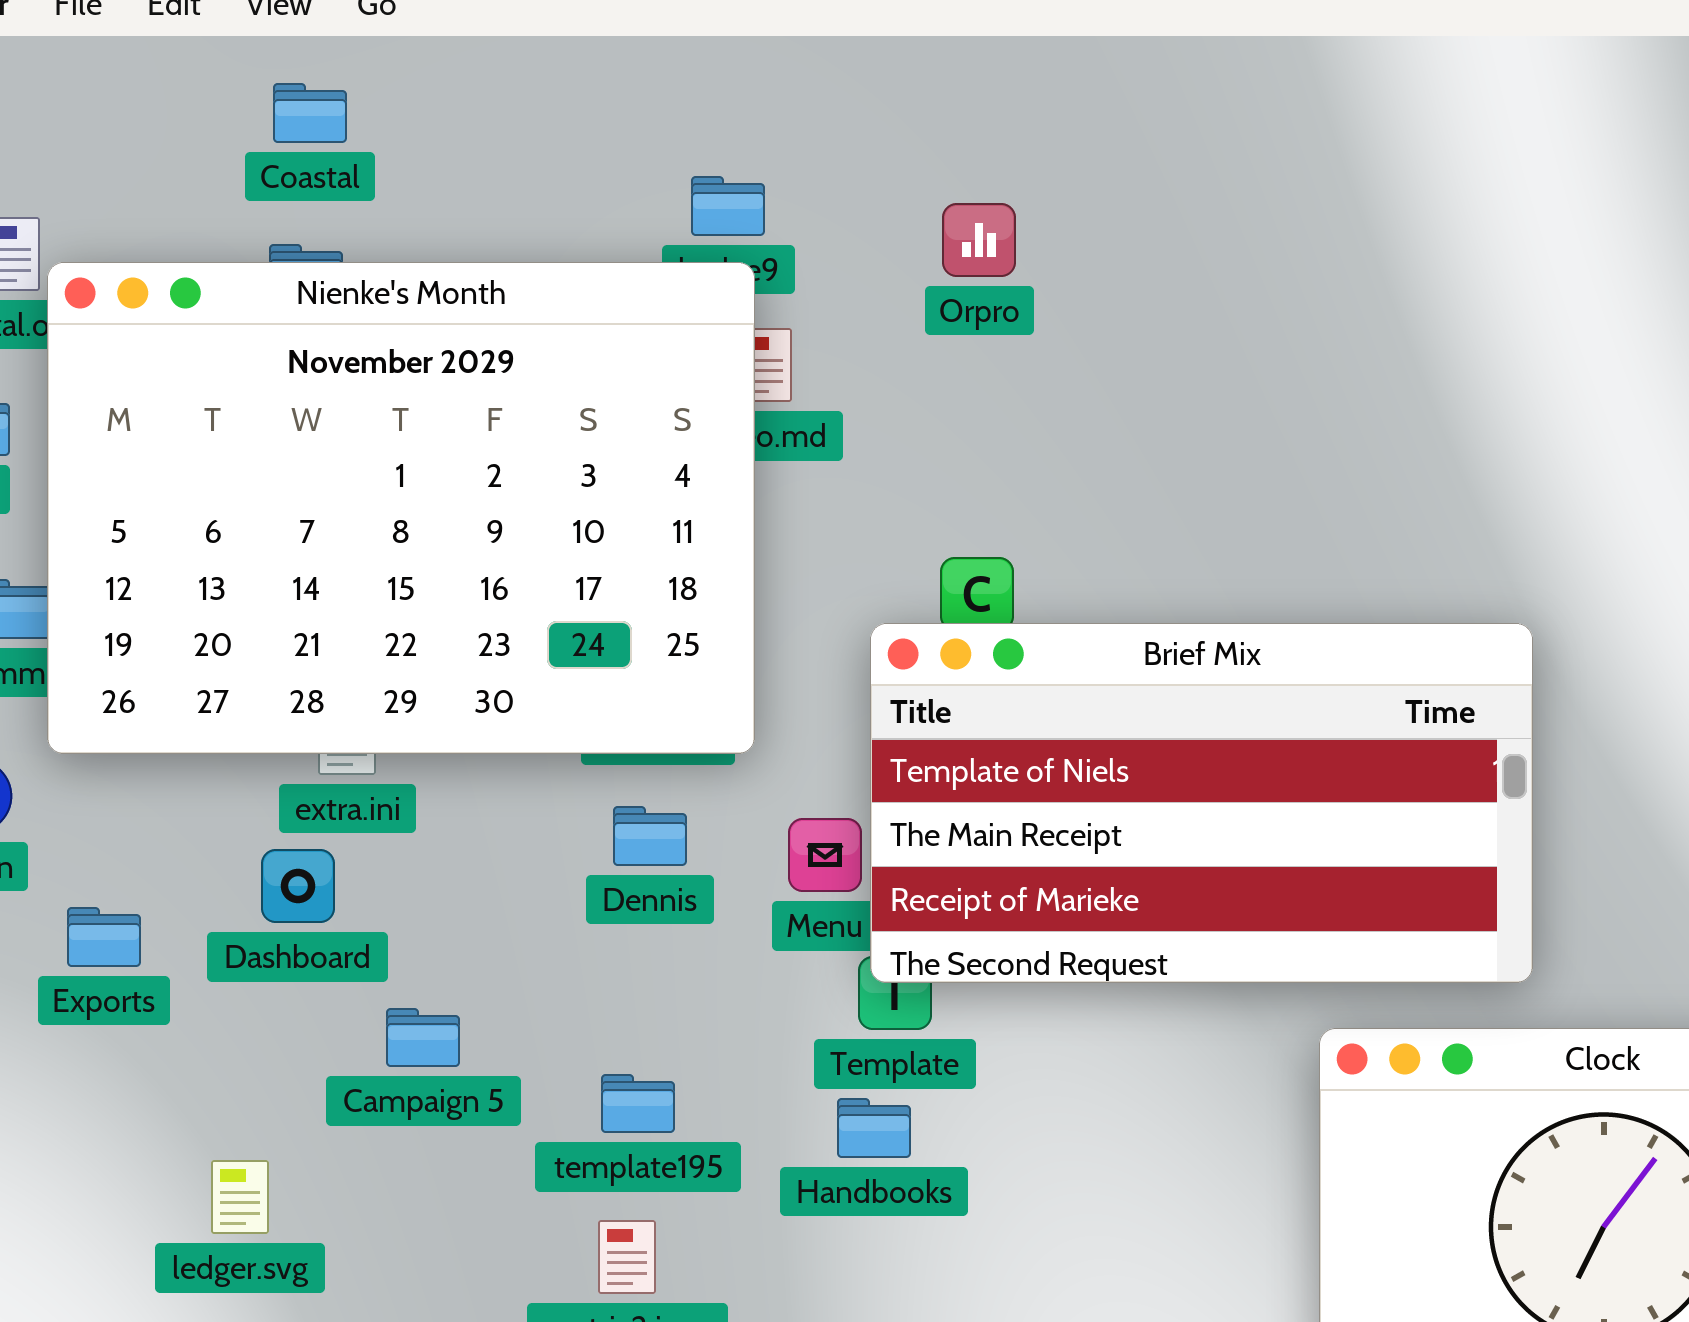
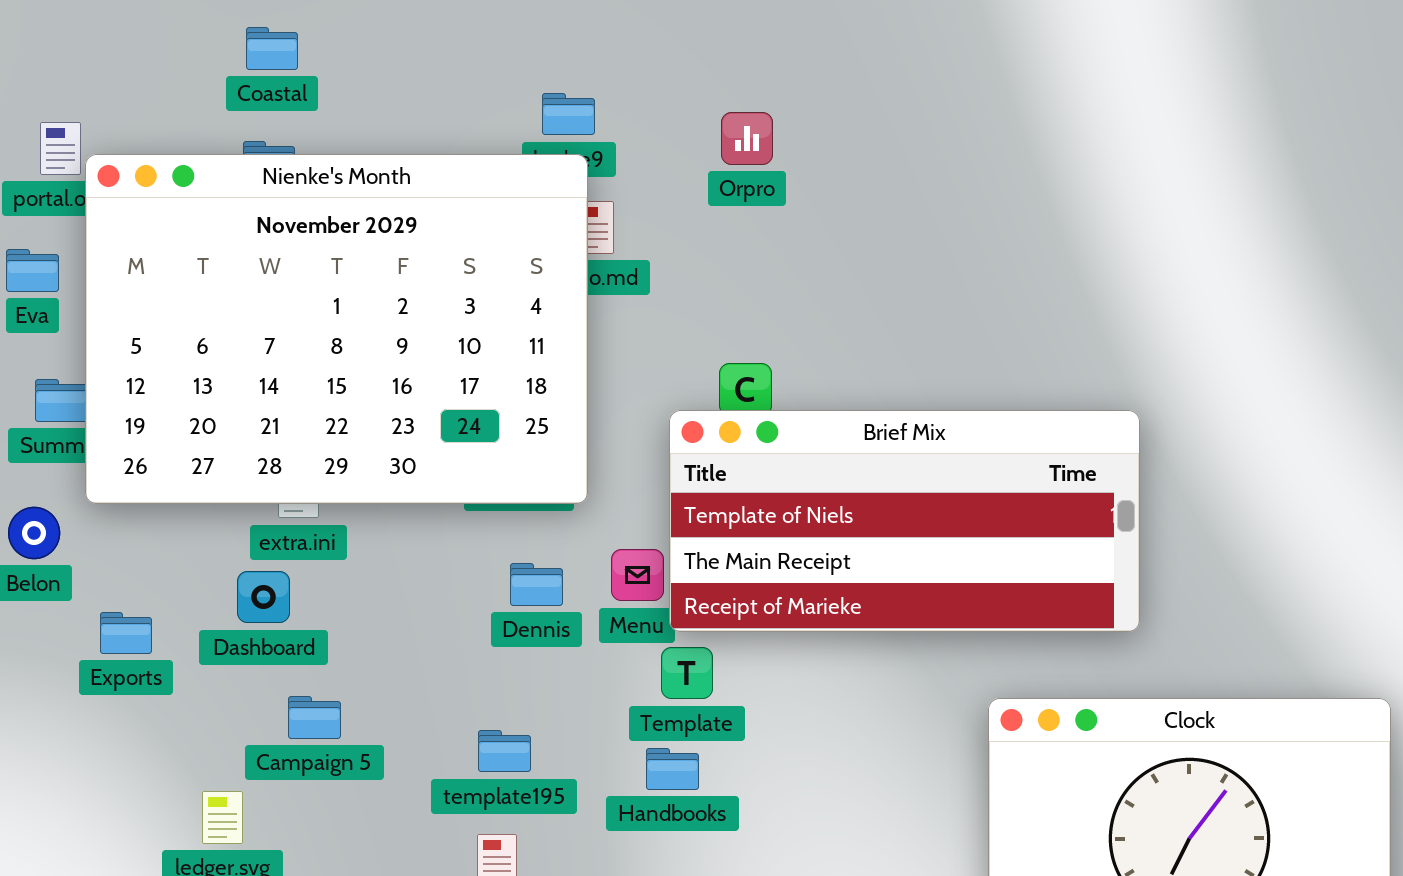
Brief Mix: [870,623,1533,983] -> [669,410,1140,632], resized
Dennis: [613,806,687,866] -> [510,563,563,606], moved
Campaign 5: [386,1008,460,1067] -> [288,696,341,739], moved

